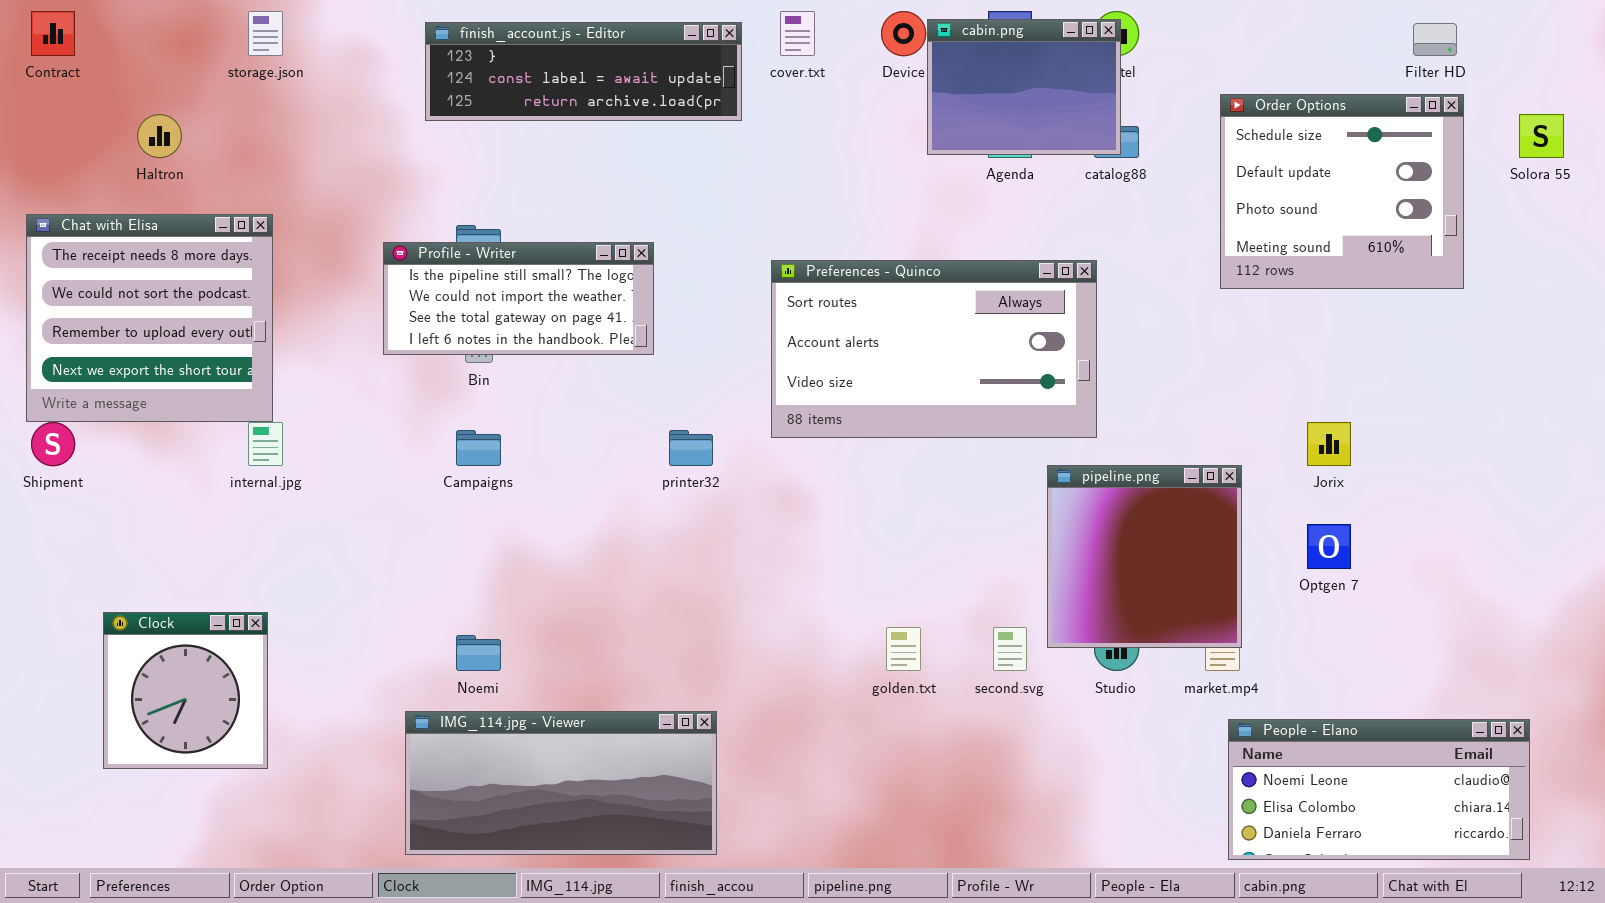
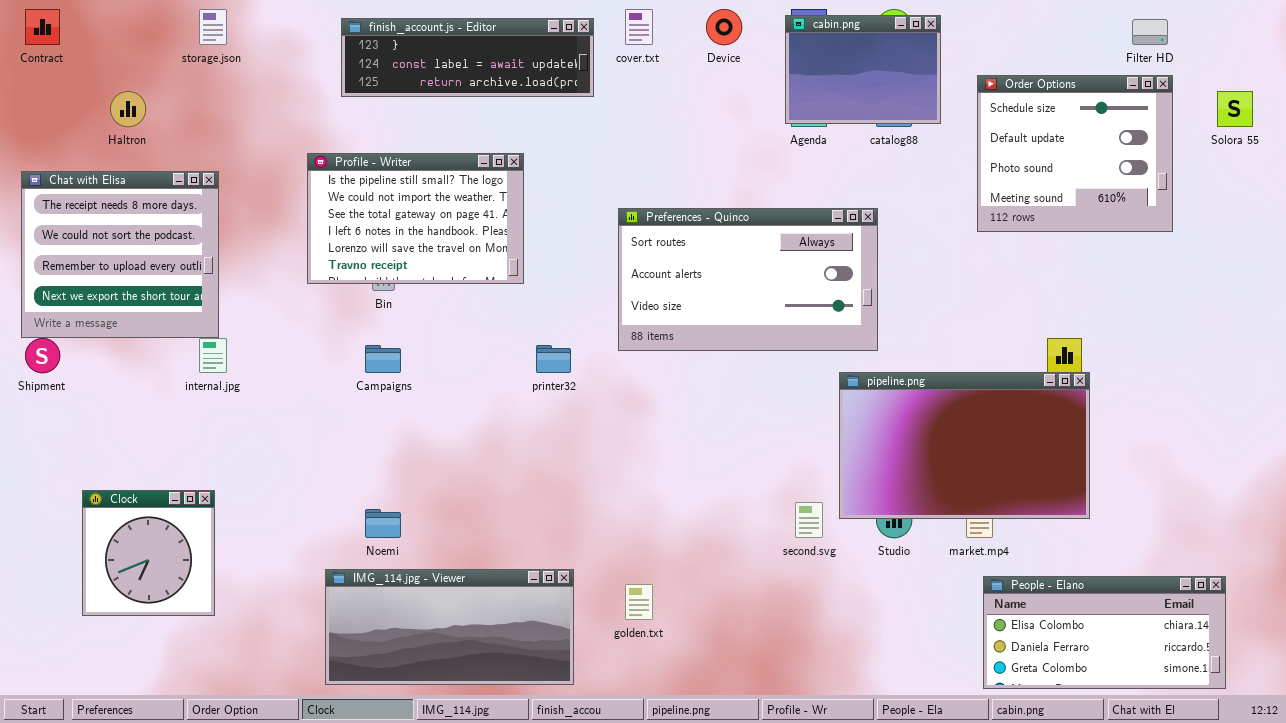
cabin.png: [927,19,1121,155] -> [785,15,941,124], moved
Profile - Writer: [383,242,654,355] -> [307,153,524,284], resized
pipeline.png: [1047,465,1242,648] -> [839,372,1090,519], resized
golden.txt: [886,627,921,671] -> [625,584,653,620], moved
People - Elano: [1228,719,1530,860] -> [983,576,1226,689], scrolled down 1 row

